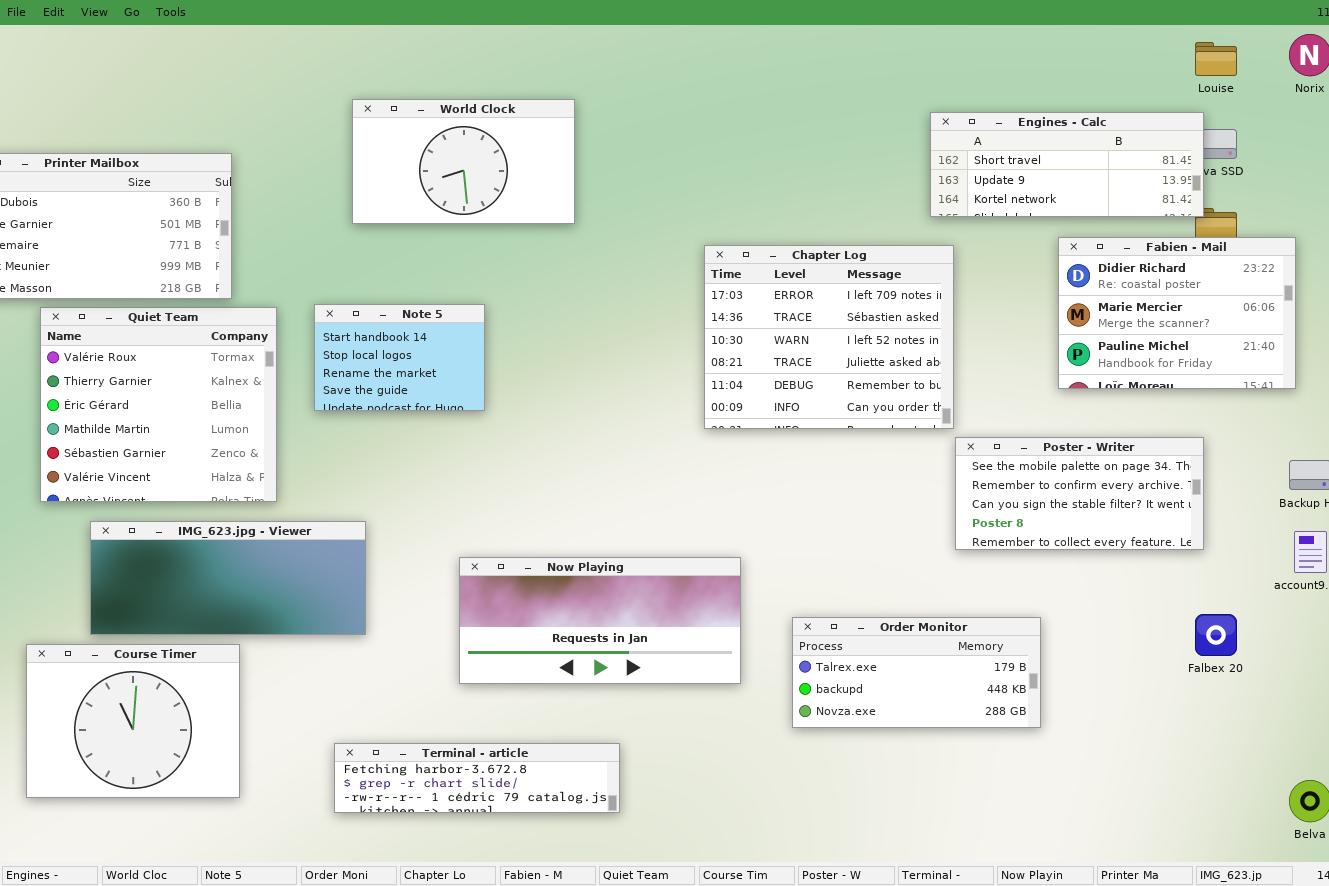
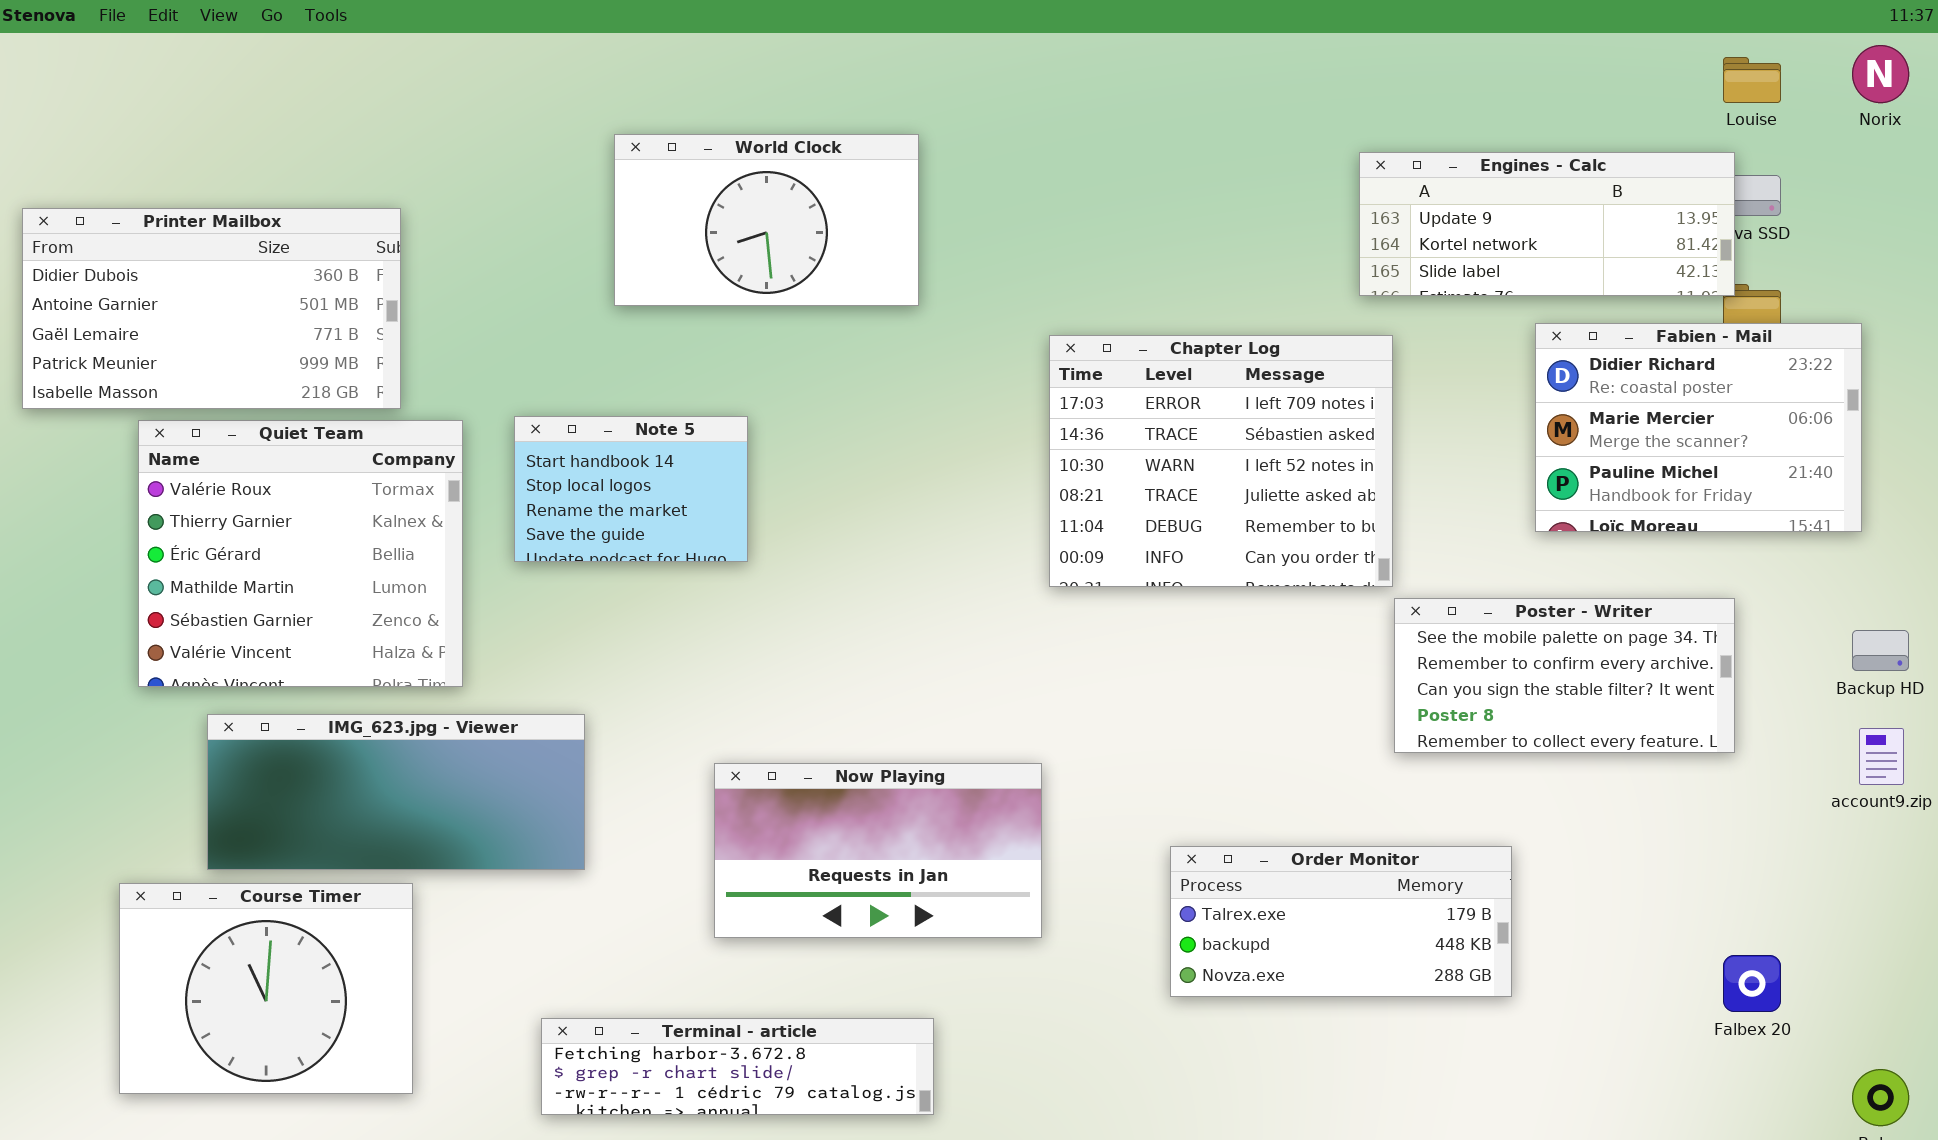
World Clock: [352,99,575,224] -> [614,134,919,306], moved
Engines - Calc: [930,112,1204,217] -> [1359,152,1735,296], scrolled down 1 row
Now Playing: [459,557,741,684] -> [714,763,1042,938], resized
Falbex 20: [1195,614,1237,656] -> [1723,955,1781,1012], moved

